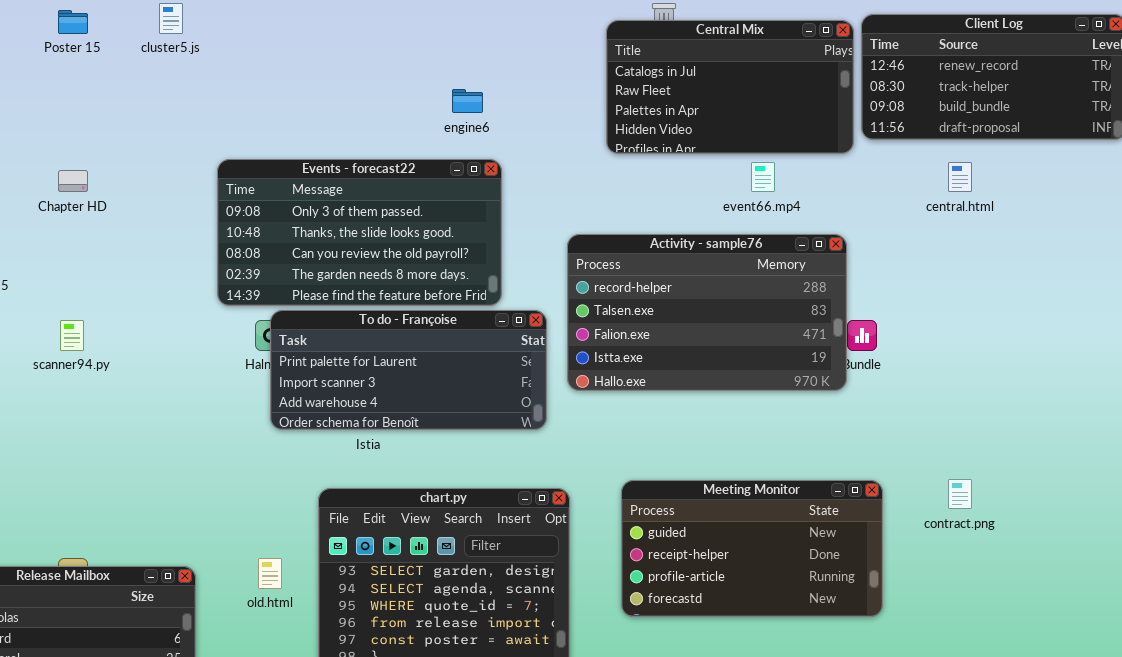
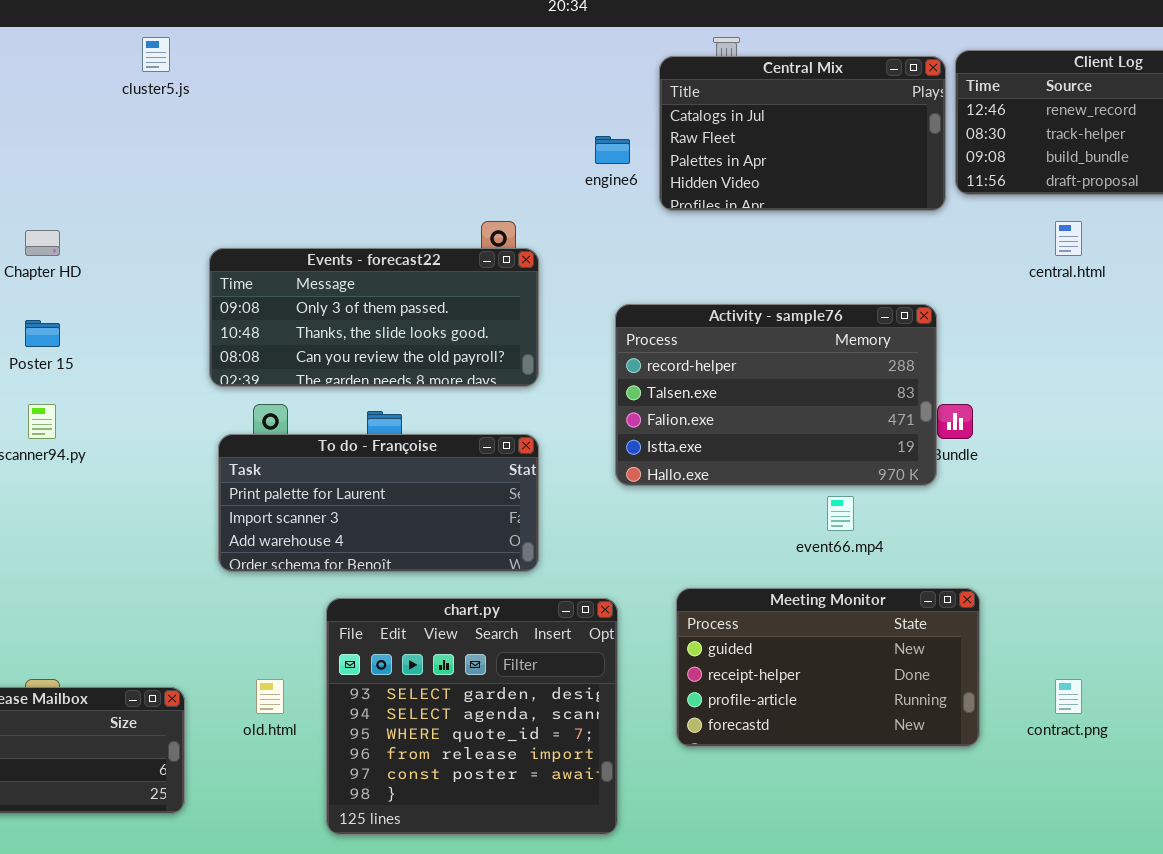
Poster 15: [58,10,88,34] -> [25,320,60,347], moved
engine6: [452,89,483,113] -> [595,136,630,164], moved
Events - forecast22: [217,159,502,306] -> [209,248,539,387], resized
event66.mp4: [751,162,775,192] -> [827,496,854,531], moved
To do - Françoise: [270,310,547,430] -> [218,434,539,572], moved
contract.png: [948,479,972,509] -> [1055,679,1082,714], moved

